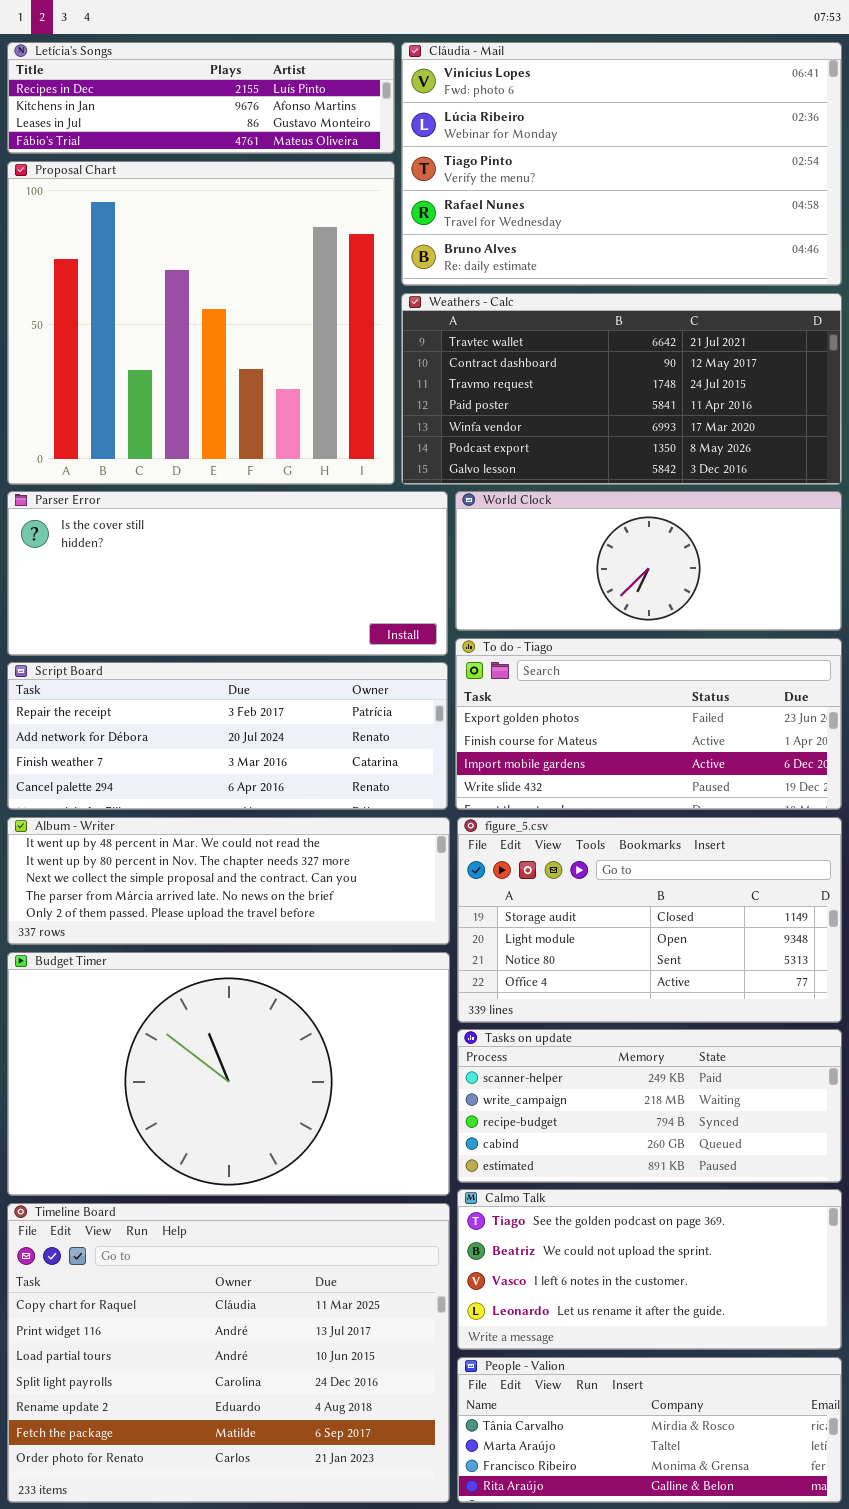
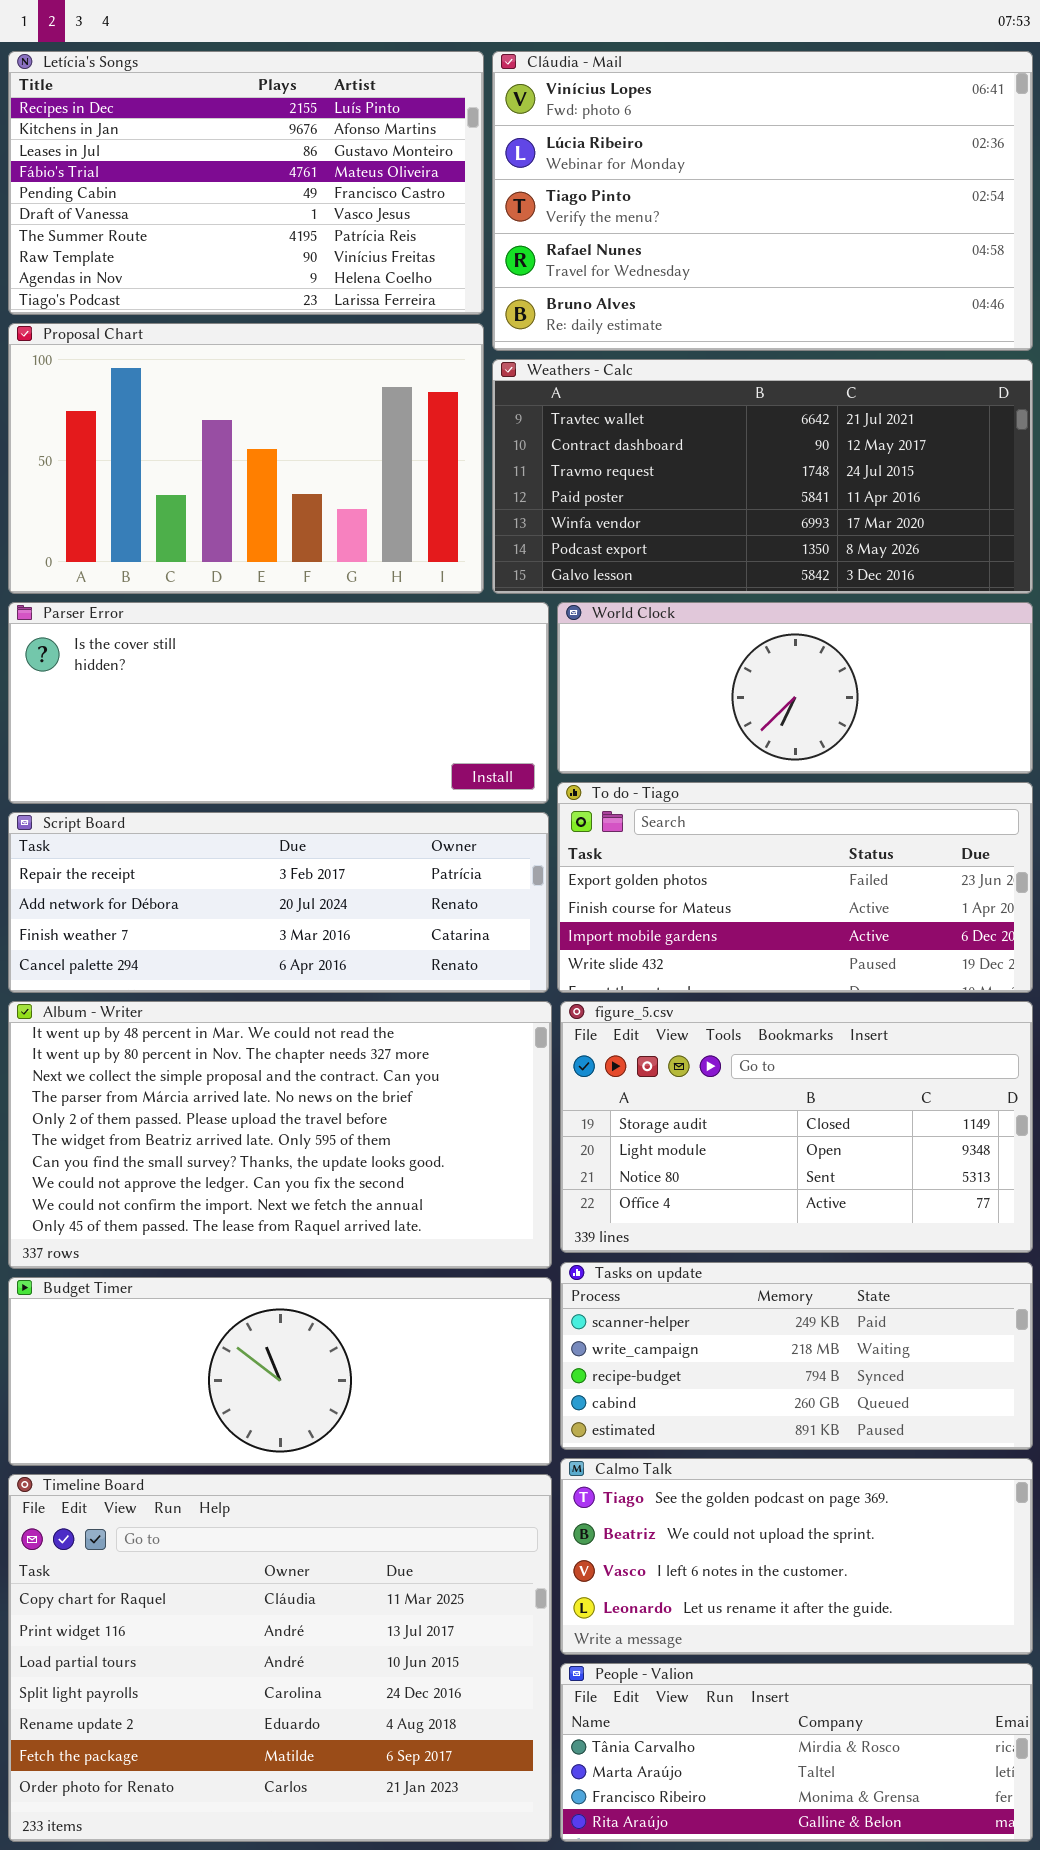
Letícia's Songs: [7,42,395,154] -> [8,51,484,315], resized
Proposal Chart: [7,161,395,485] -> [8,323,484,594], resized
Album - Writer: [7,817,450,945] -> [8,1001,552,1269], resized
Budget Timer: [7,952,450,1196] -> [8,1277,552,1466], resized

